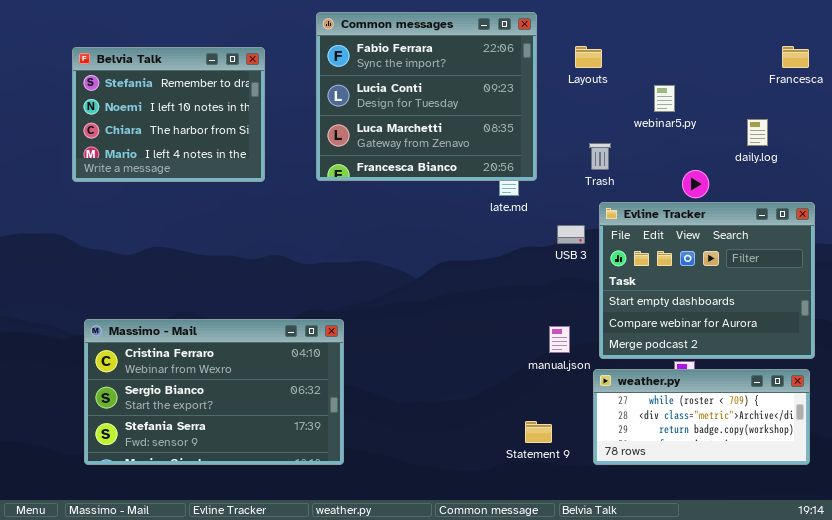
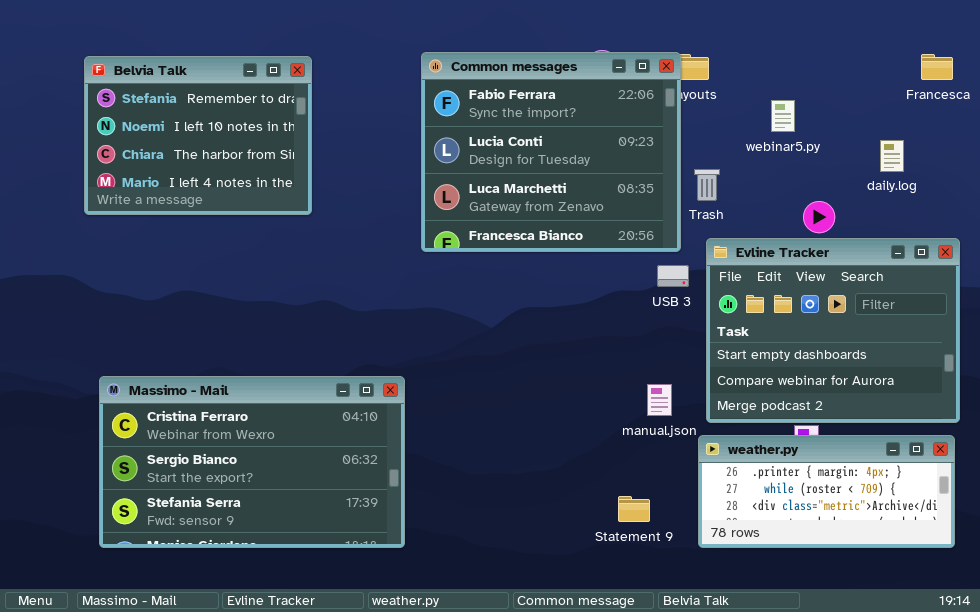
Common messages: [316,12,537,181] -> [421,52,681,252], moved
weather.py: [593,369,810,465] -> [698,435,955,548], scrolled up 1 row

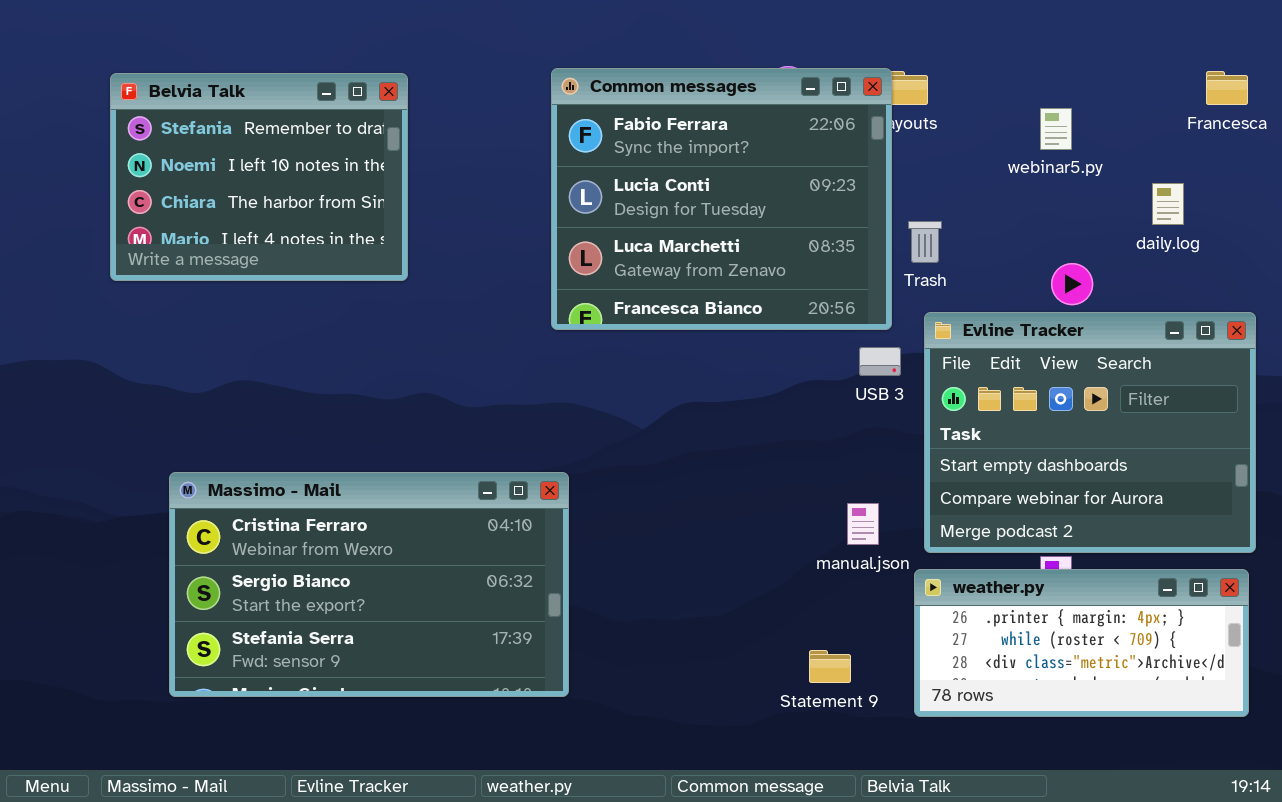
webinar5.py: [771,100,795,132] -> [1040,108,1072,150], moved
Massimo - Mail: [99,376,405,548] -> [169,472,569,697], moved

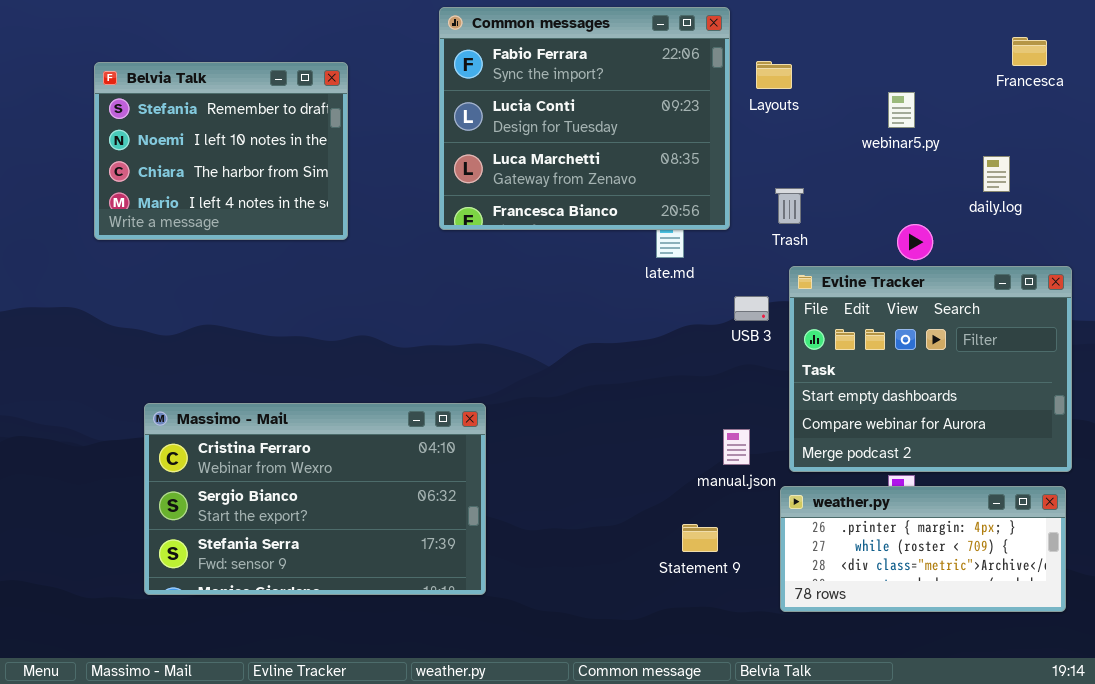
Common messages: [551,68,892,330] -> [439,7,730,230], moved
Francesca: [1206,71,1248,105] -> [1012,37,1047,66], moved
Statement 9: [809,650,851,683] -> [682,524,718,552], moved

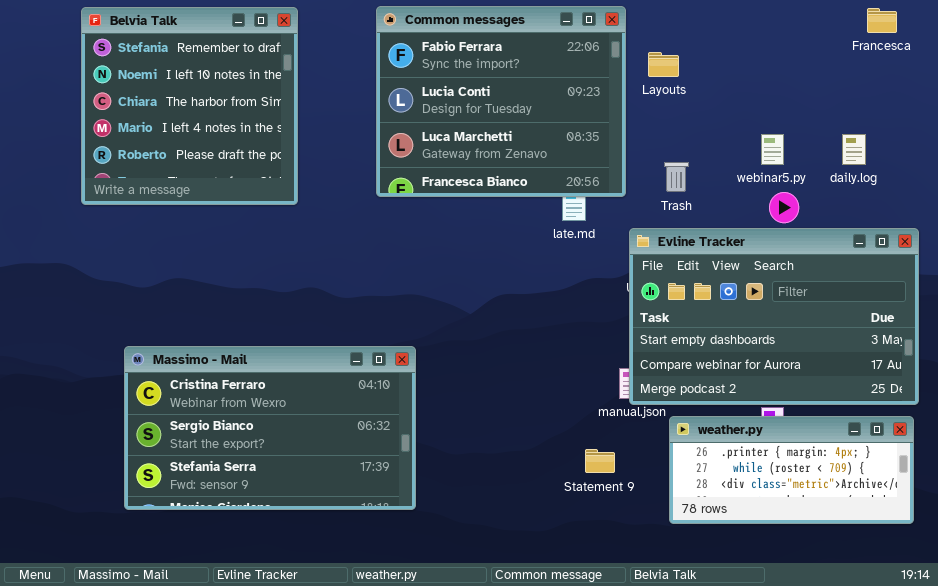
Francesca: [1012,37,1047,66] -> [867,8,897,33], moved
Belvia Talk: [94,62,348,240] -> [81,7,298,205], resized
webinar5.py: [888,92,915,128] -> [761,134,784,165], moved
Evline Tracker: [789,266,1072,472] -> [629,228,919,405], resized

